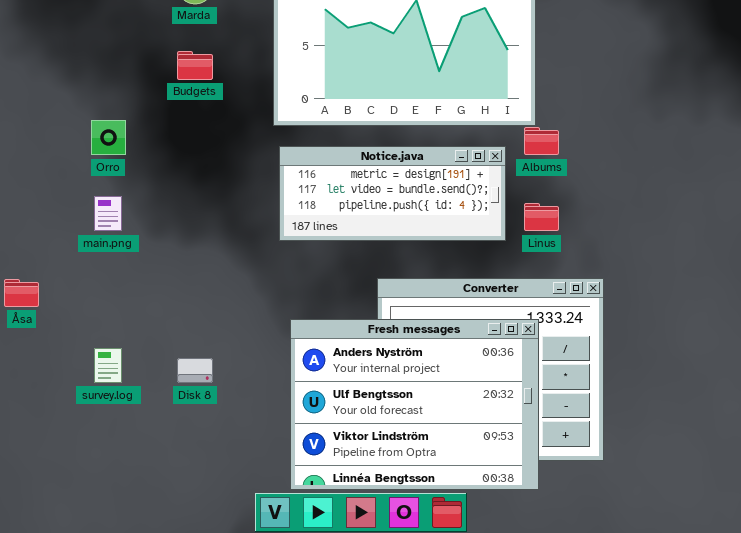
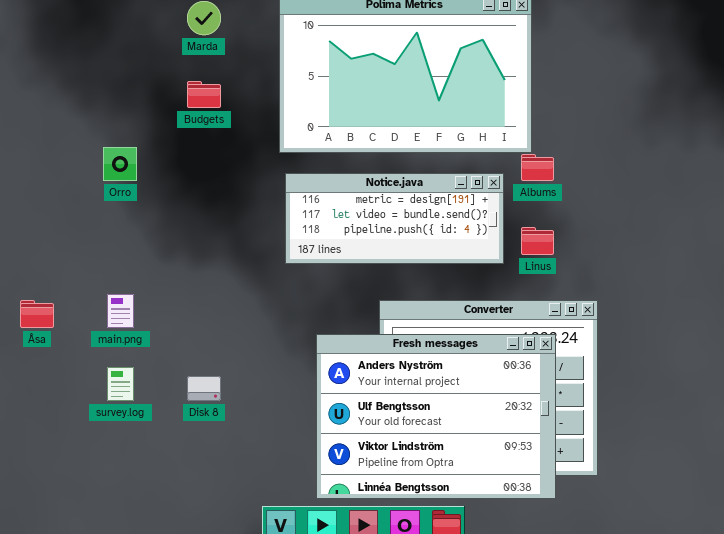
main.png: [94,196,122,231] -> [107,294,134,328], moved
Fresh messages: [290,319,539,490] -> [316,334,556,499], moved

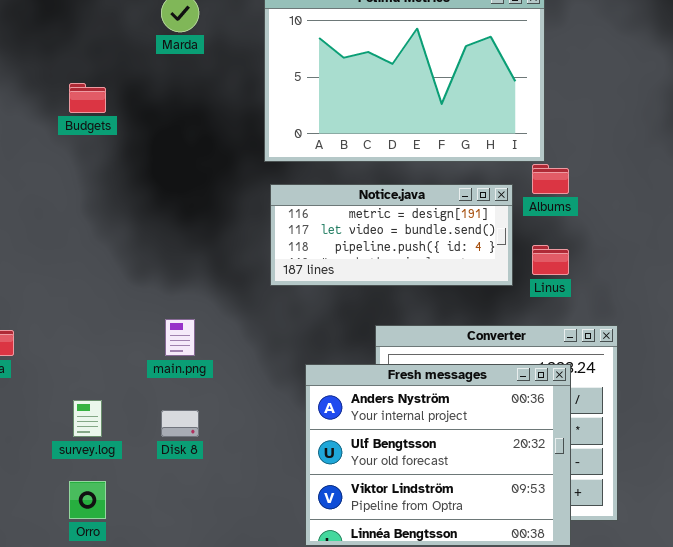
Budgets: [187,81,221,108] -> [69,83,106,113], moved
Orro: [103,147,137,181] -> [69,481,106,519], moved
main.png: [107,294,134,328] -> [165,319,195,356], moved

